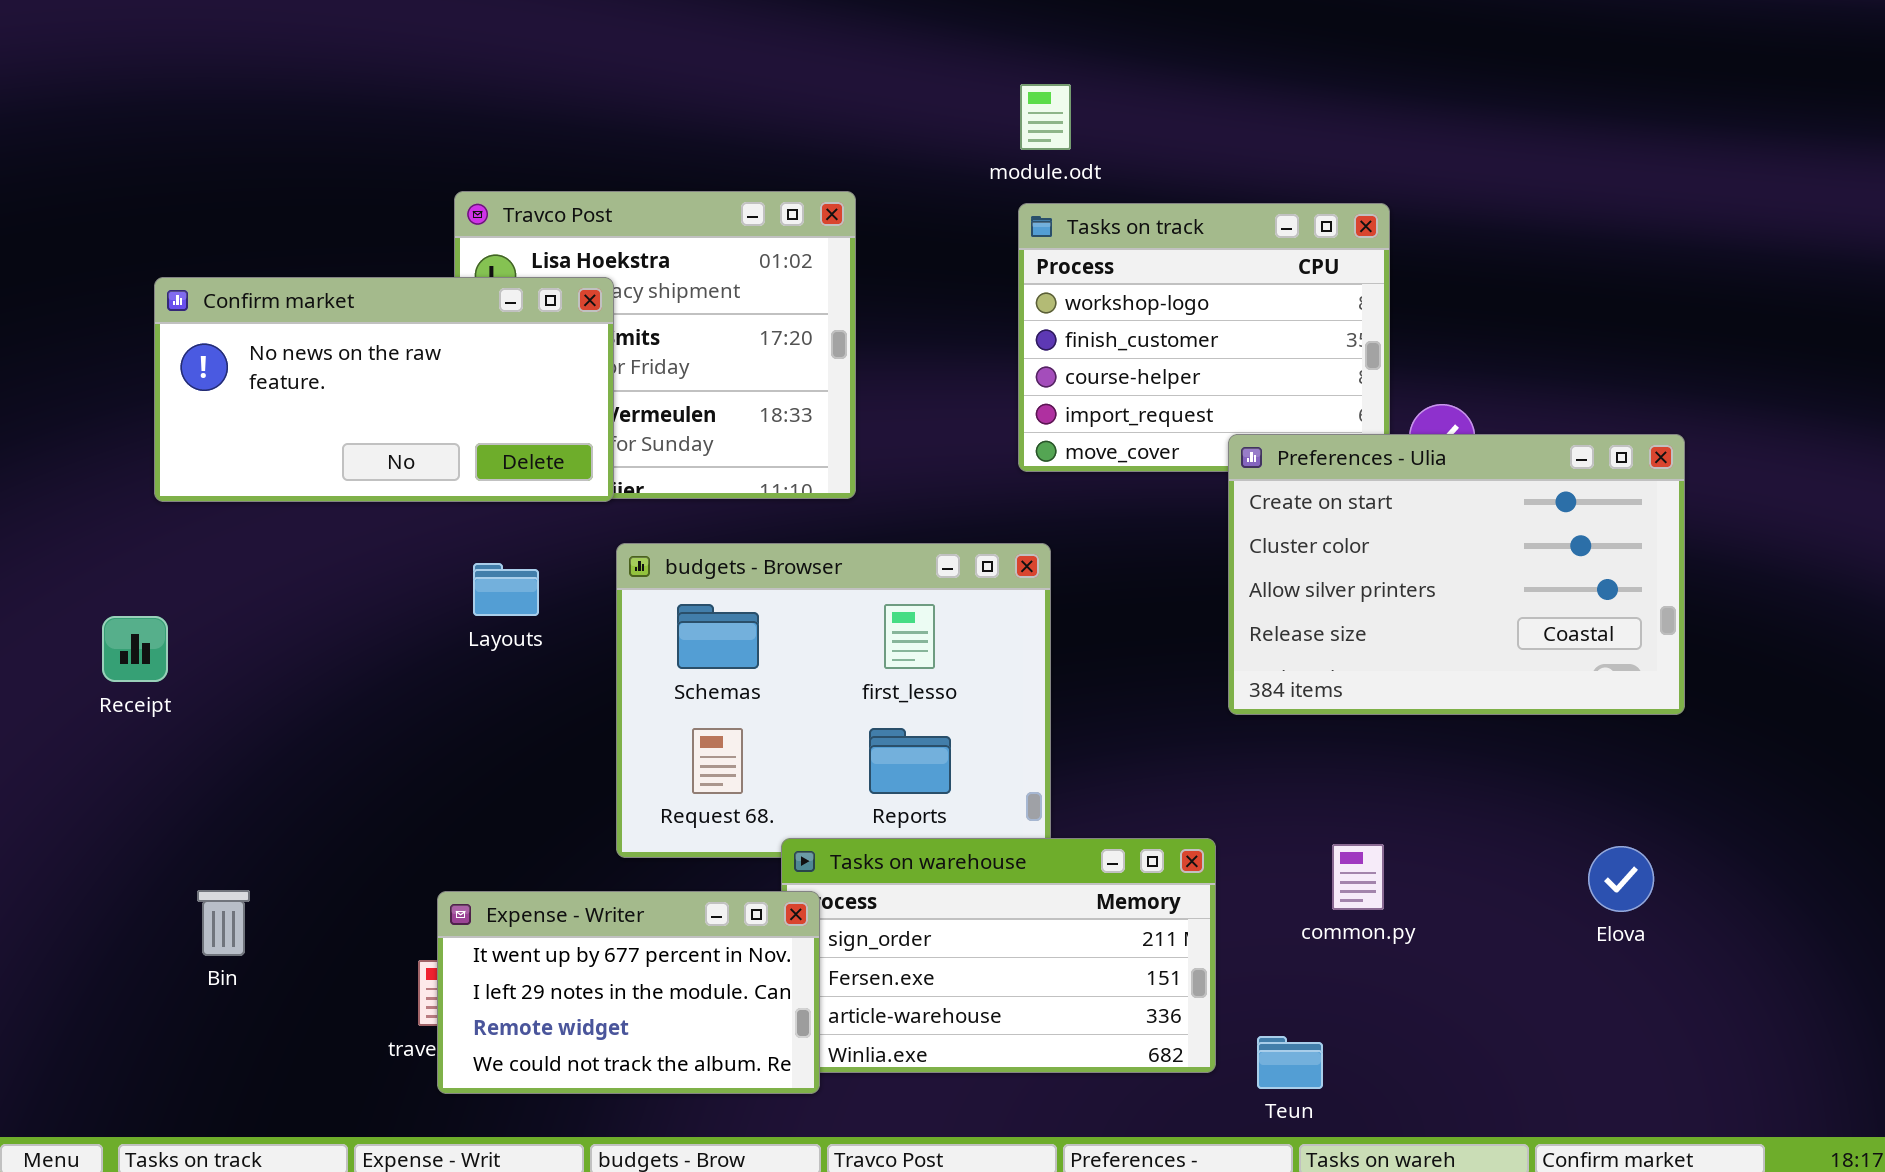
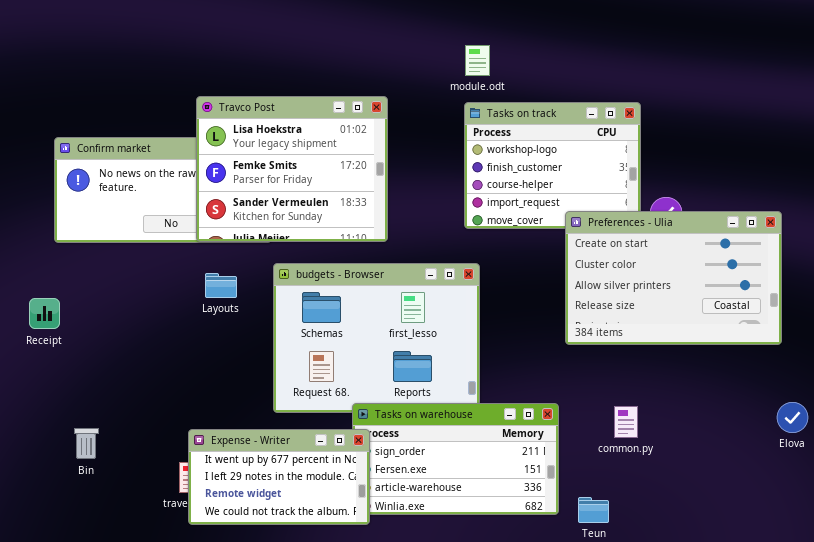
Travco Post: [454,191,856,499] -> [196,96,388,242], raised
Elova: [1588,846,1654,912] -> [777,402,808,433], moved

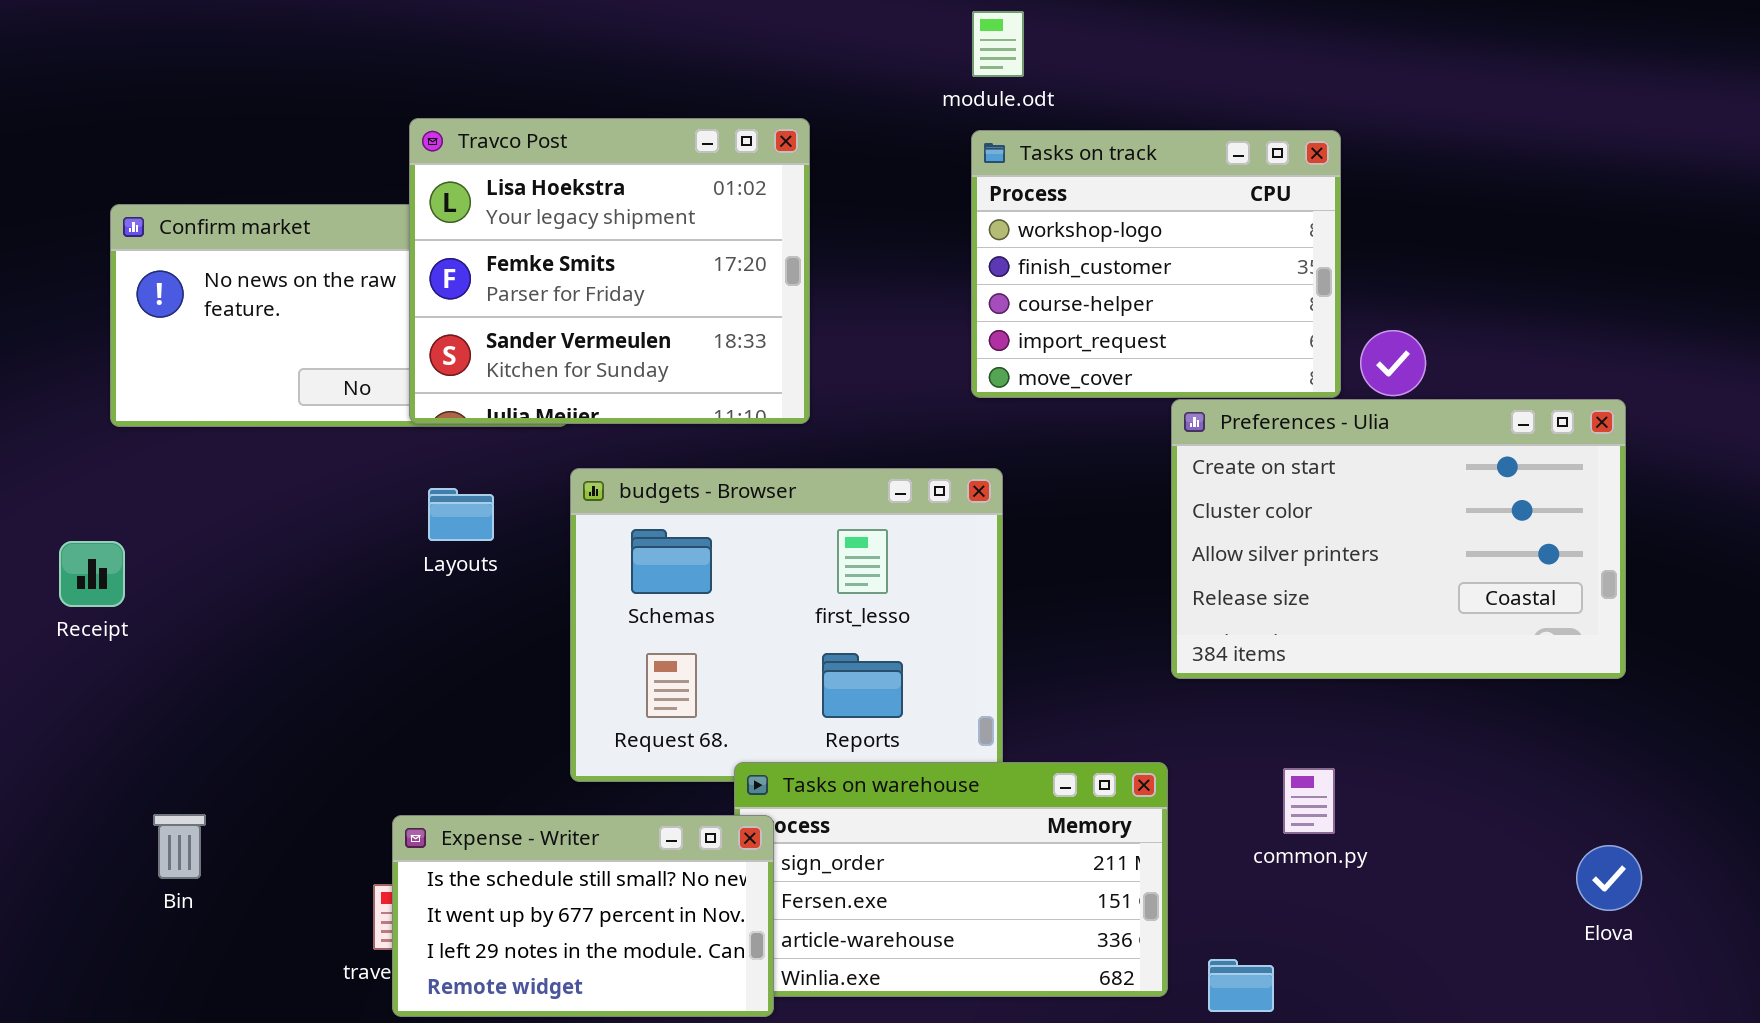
Preferences - Ulia: [565,211,782,345] -> [1171,399,1626,679], moved
Elova: [777,402,808,433] -> [1576,845,1642,911], moved
Expense - Writer: [188,429,370,525] -> [392,815,774,1017], scrolled up 1 row

